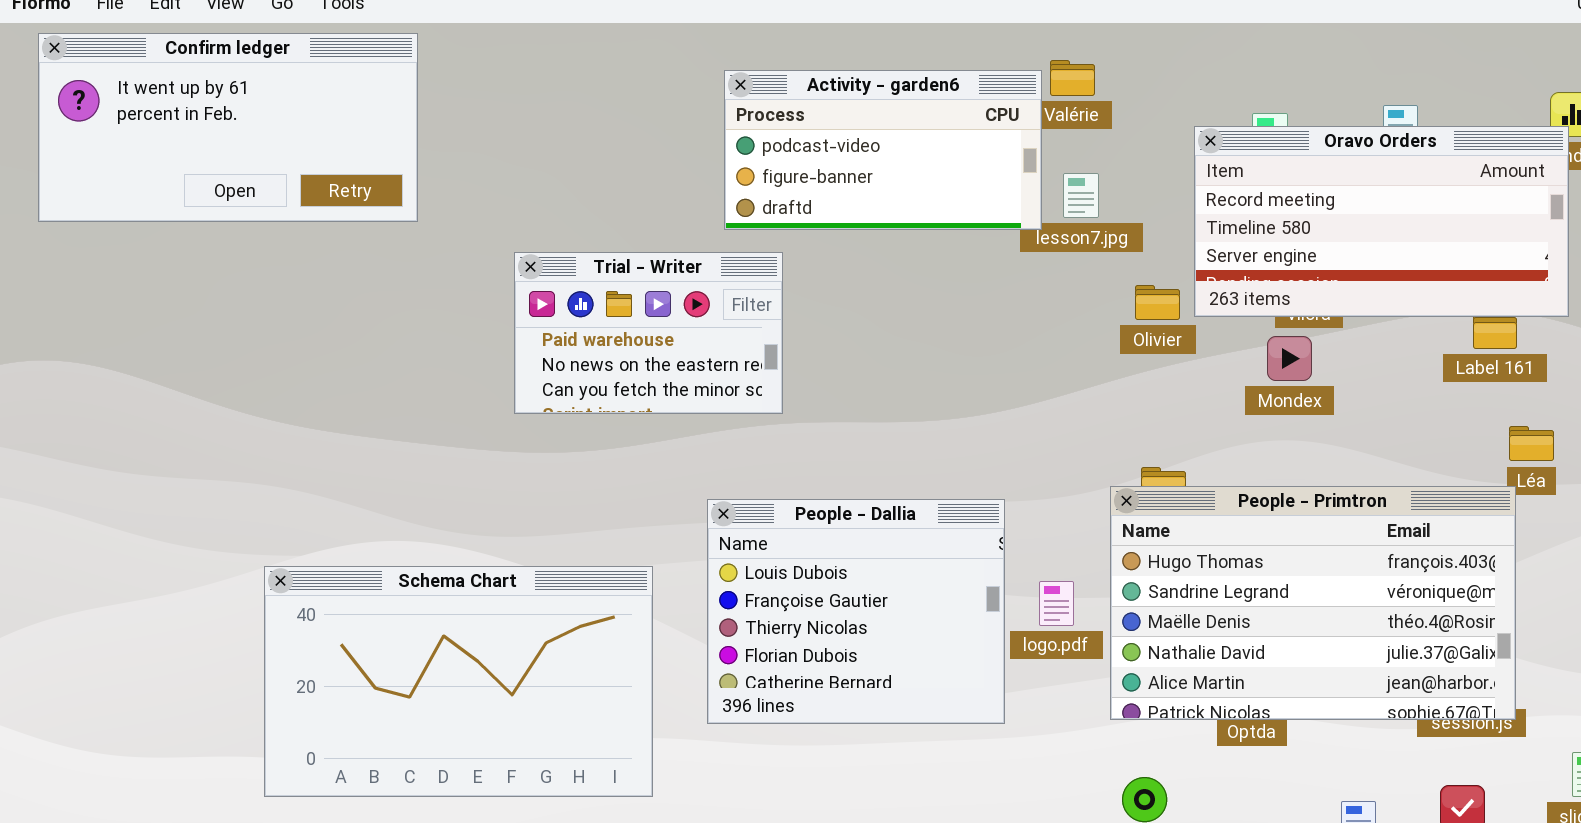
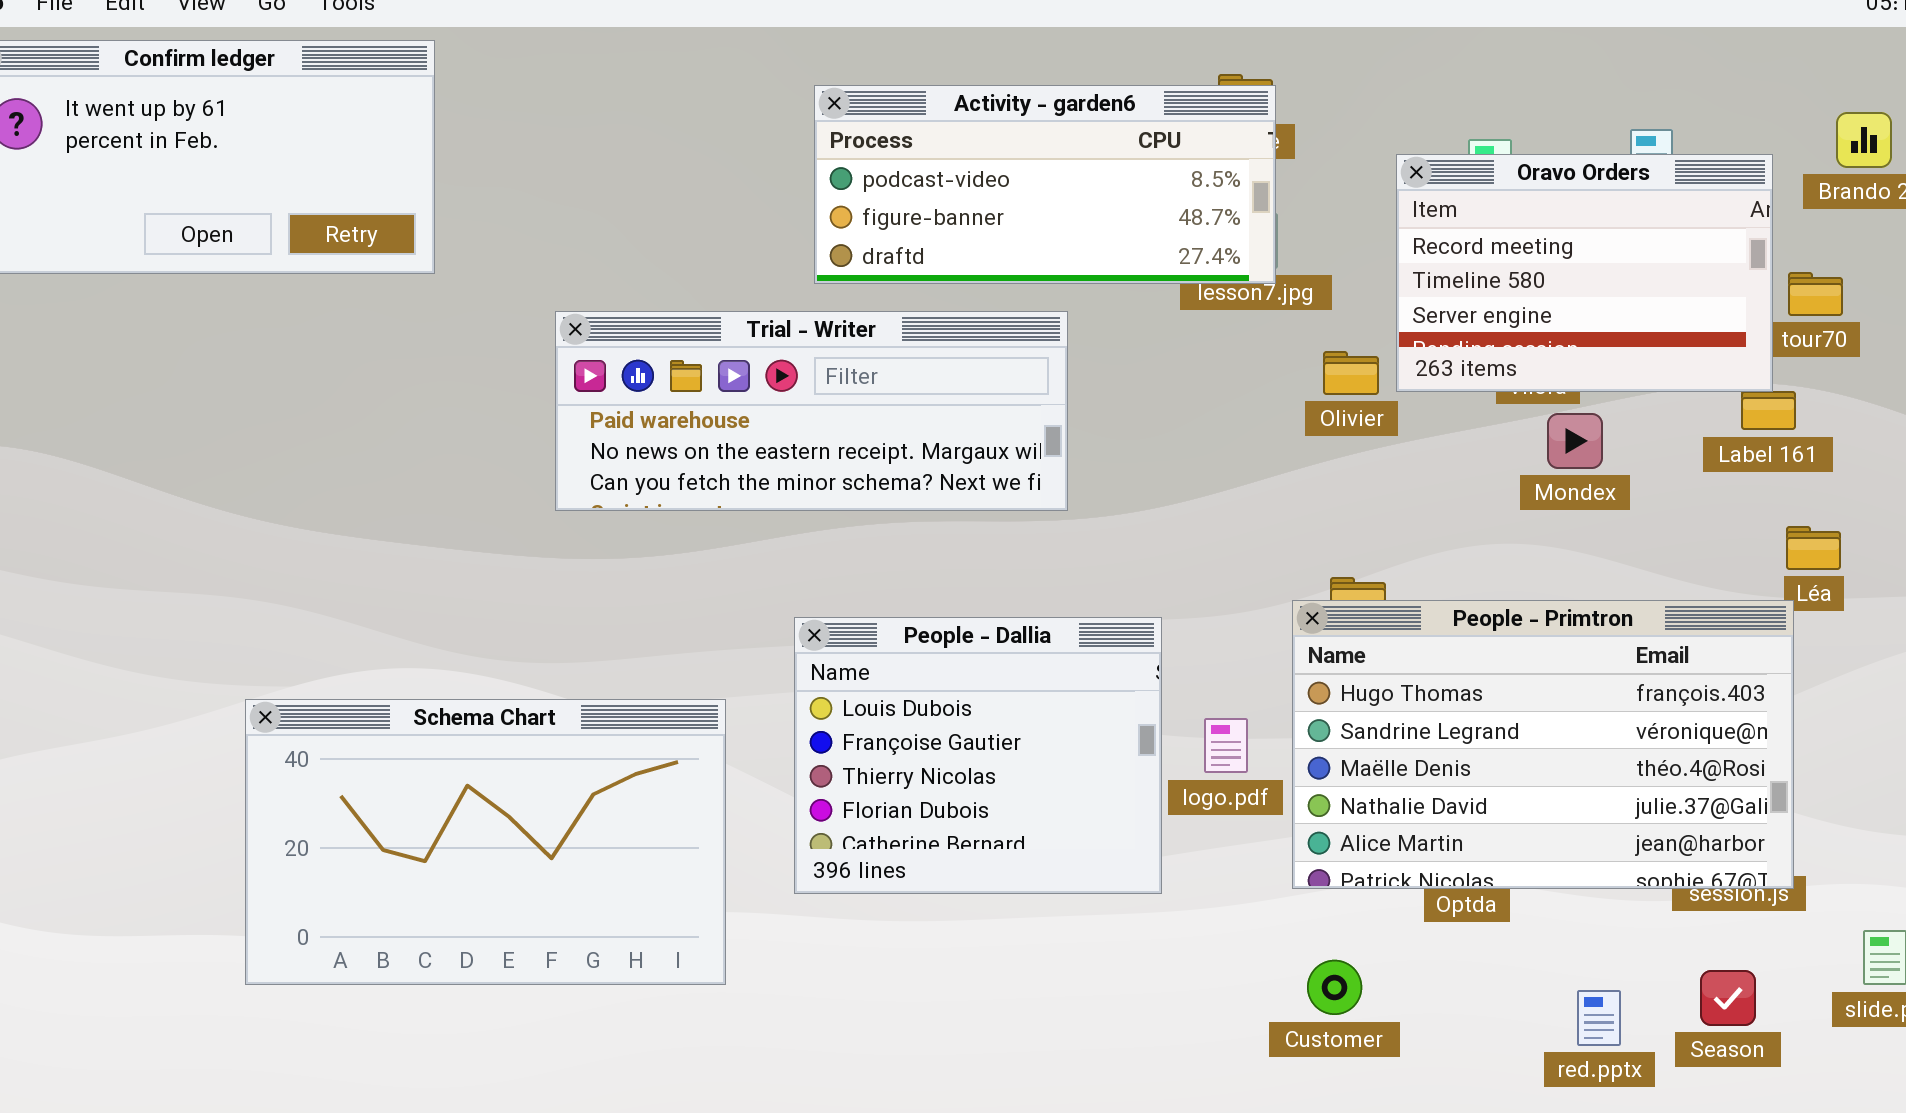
Activity - garden6: [724,70,1042,230] -> [814,85,1276,284], resized
Oravo Orders: [1194,126,1569,317] -> [1396,154,1773,392], resized
Trial - Writer: [514,252,783,414] -> [555,311,1068,511], resized
Mondex: [1267,336,1312,381] -> [1547,413,1603,469], moved

